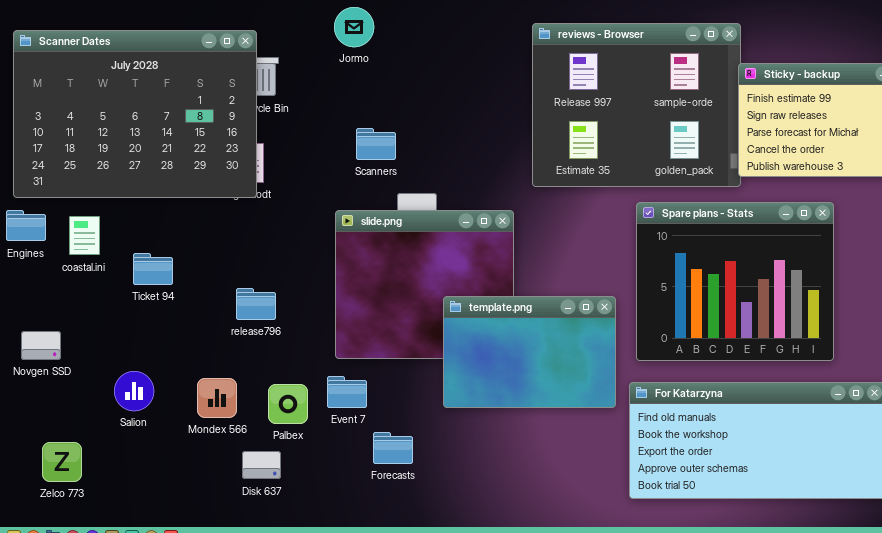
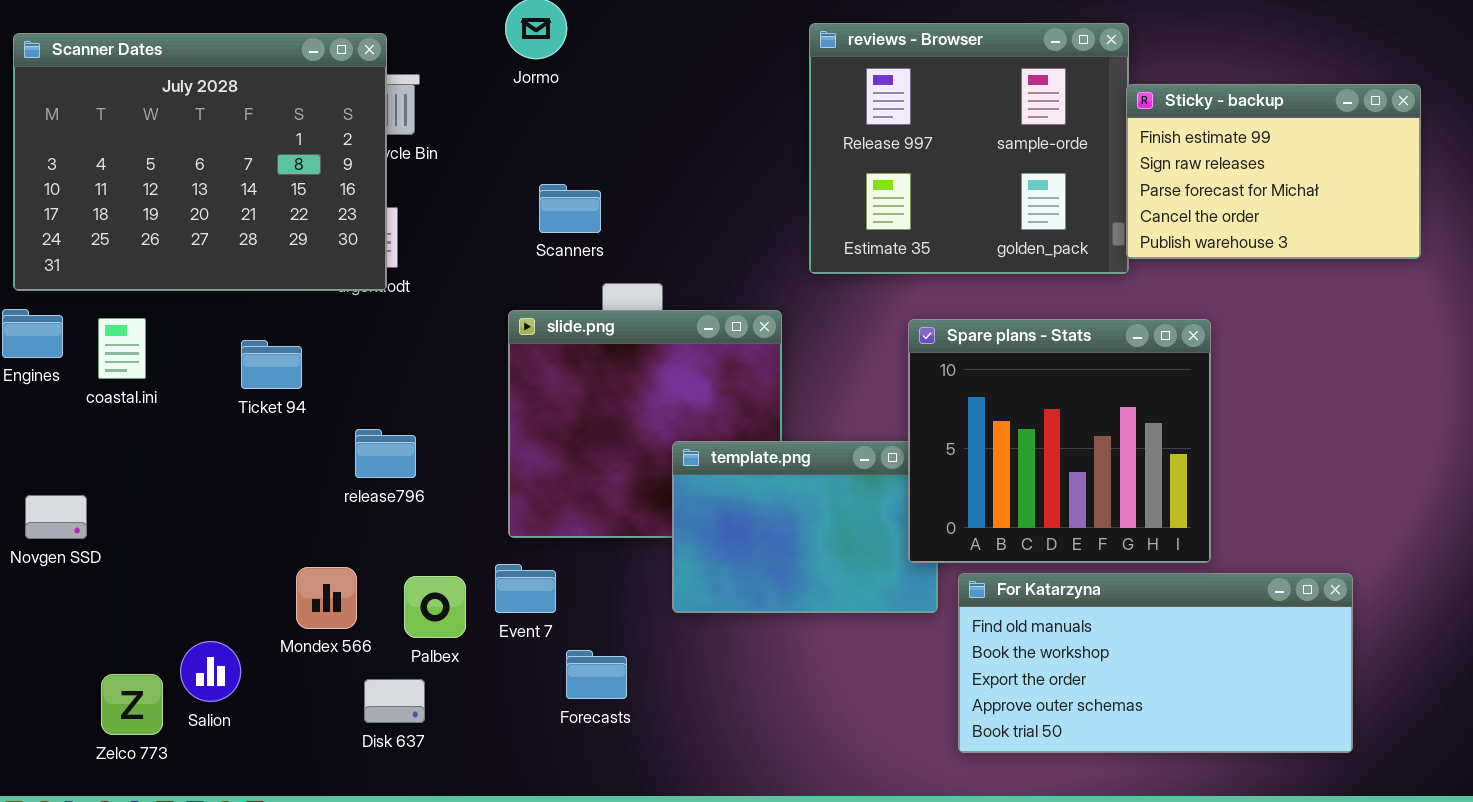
Spare plans - Stats: [636,202,834,361] -> [908,319,1211,563], moved
Ticket 94: [133,253,173,285] -> [241,340,302,389], moved
Salion: [114,371,154,411] -> [180,641,241,702], moved
Zelco 773: [42,442,82,482] -> [101,674,163,735], moved

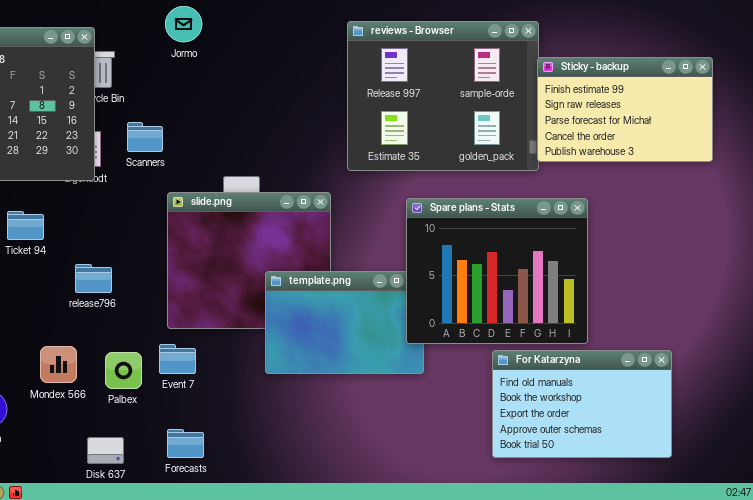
Scanners: [539,184,601,233] -> [127,122,163,152], moved
For Katarzyna: [958,573,1353,753] -> [492,350,672,458], resized
Forecasts: [566,650,627,699] -> [167,429,204,458], moved
Disk 637: [364,679,425,723] -> [87,437,124,464], moved

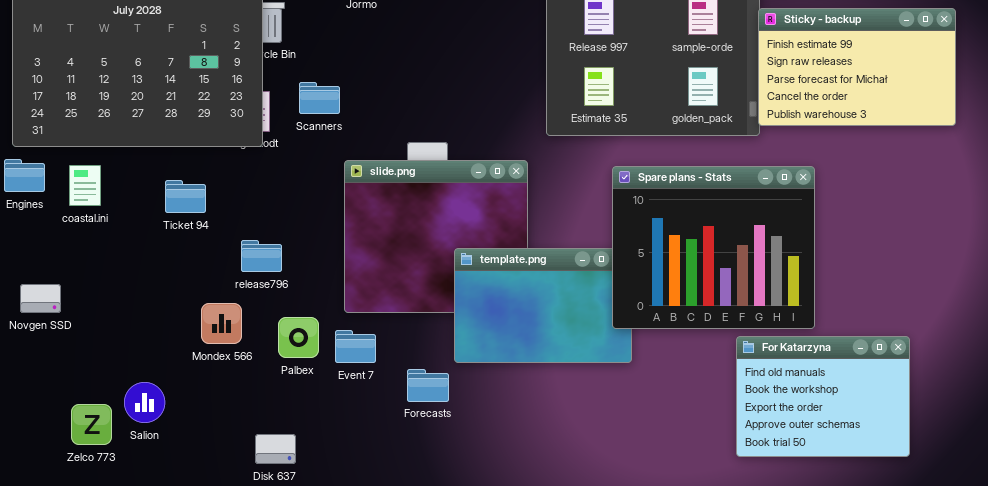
Mondex 566: [40,346,77,383] -> [201,303,242,344], moved
For Katarzyna: [492,350,672,458] -> [736,336,910,457], resized
Palbex: [105,352,142,389] -> [278,317,319,358], moved
Forecasts: [167,429,204,458] -> [407,369,449,402], moved

